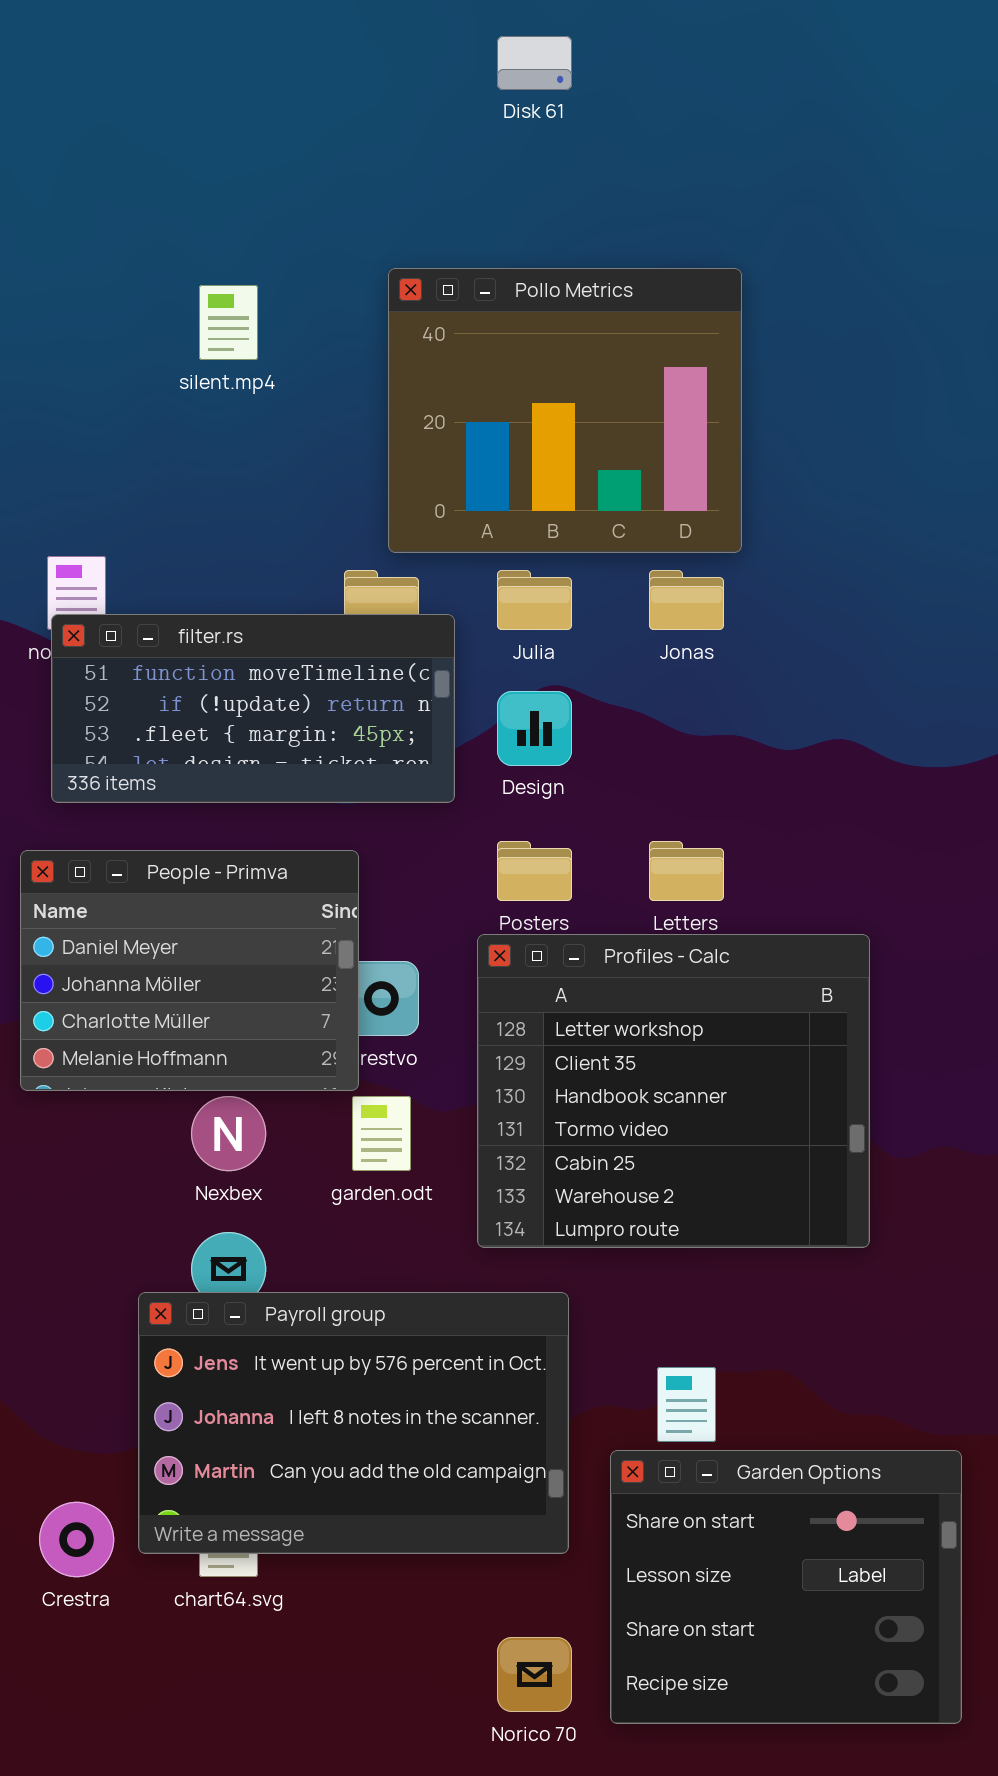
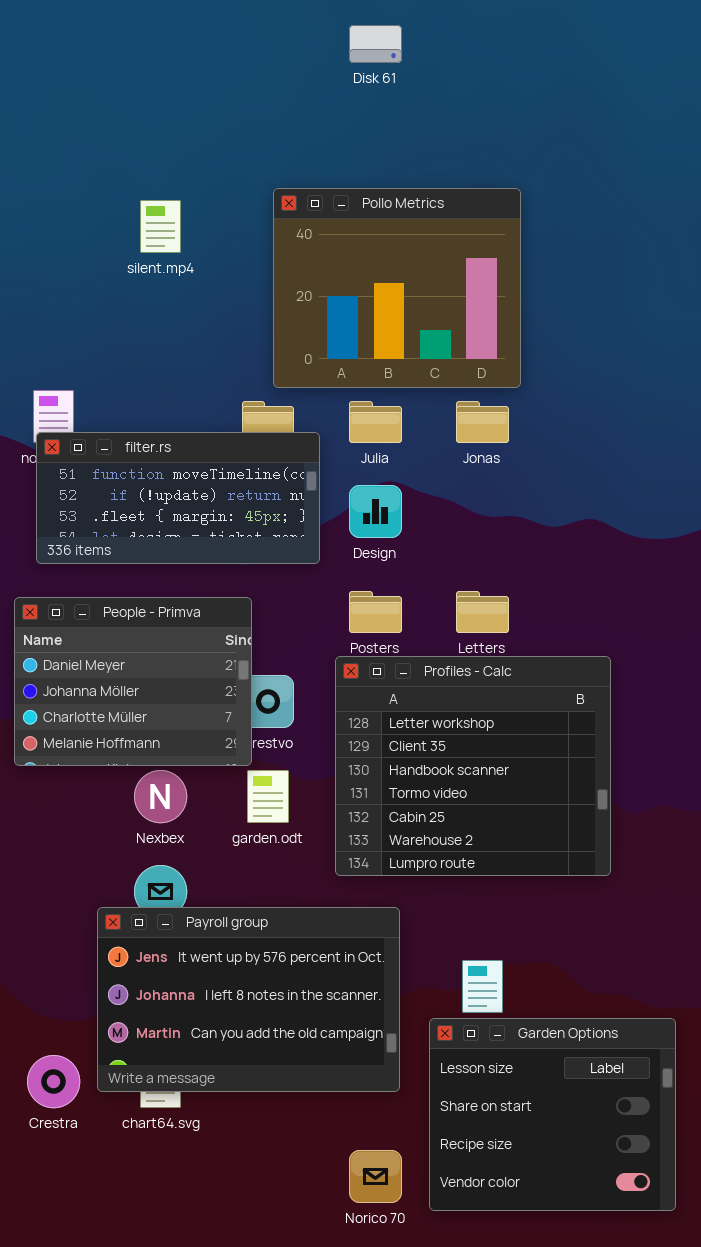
Garden Options: [610,1450,962,1724] -> [429,1018,676,1211], scrolled down 1 row

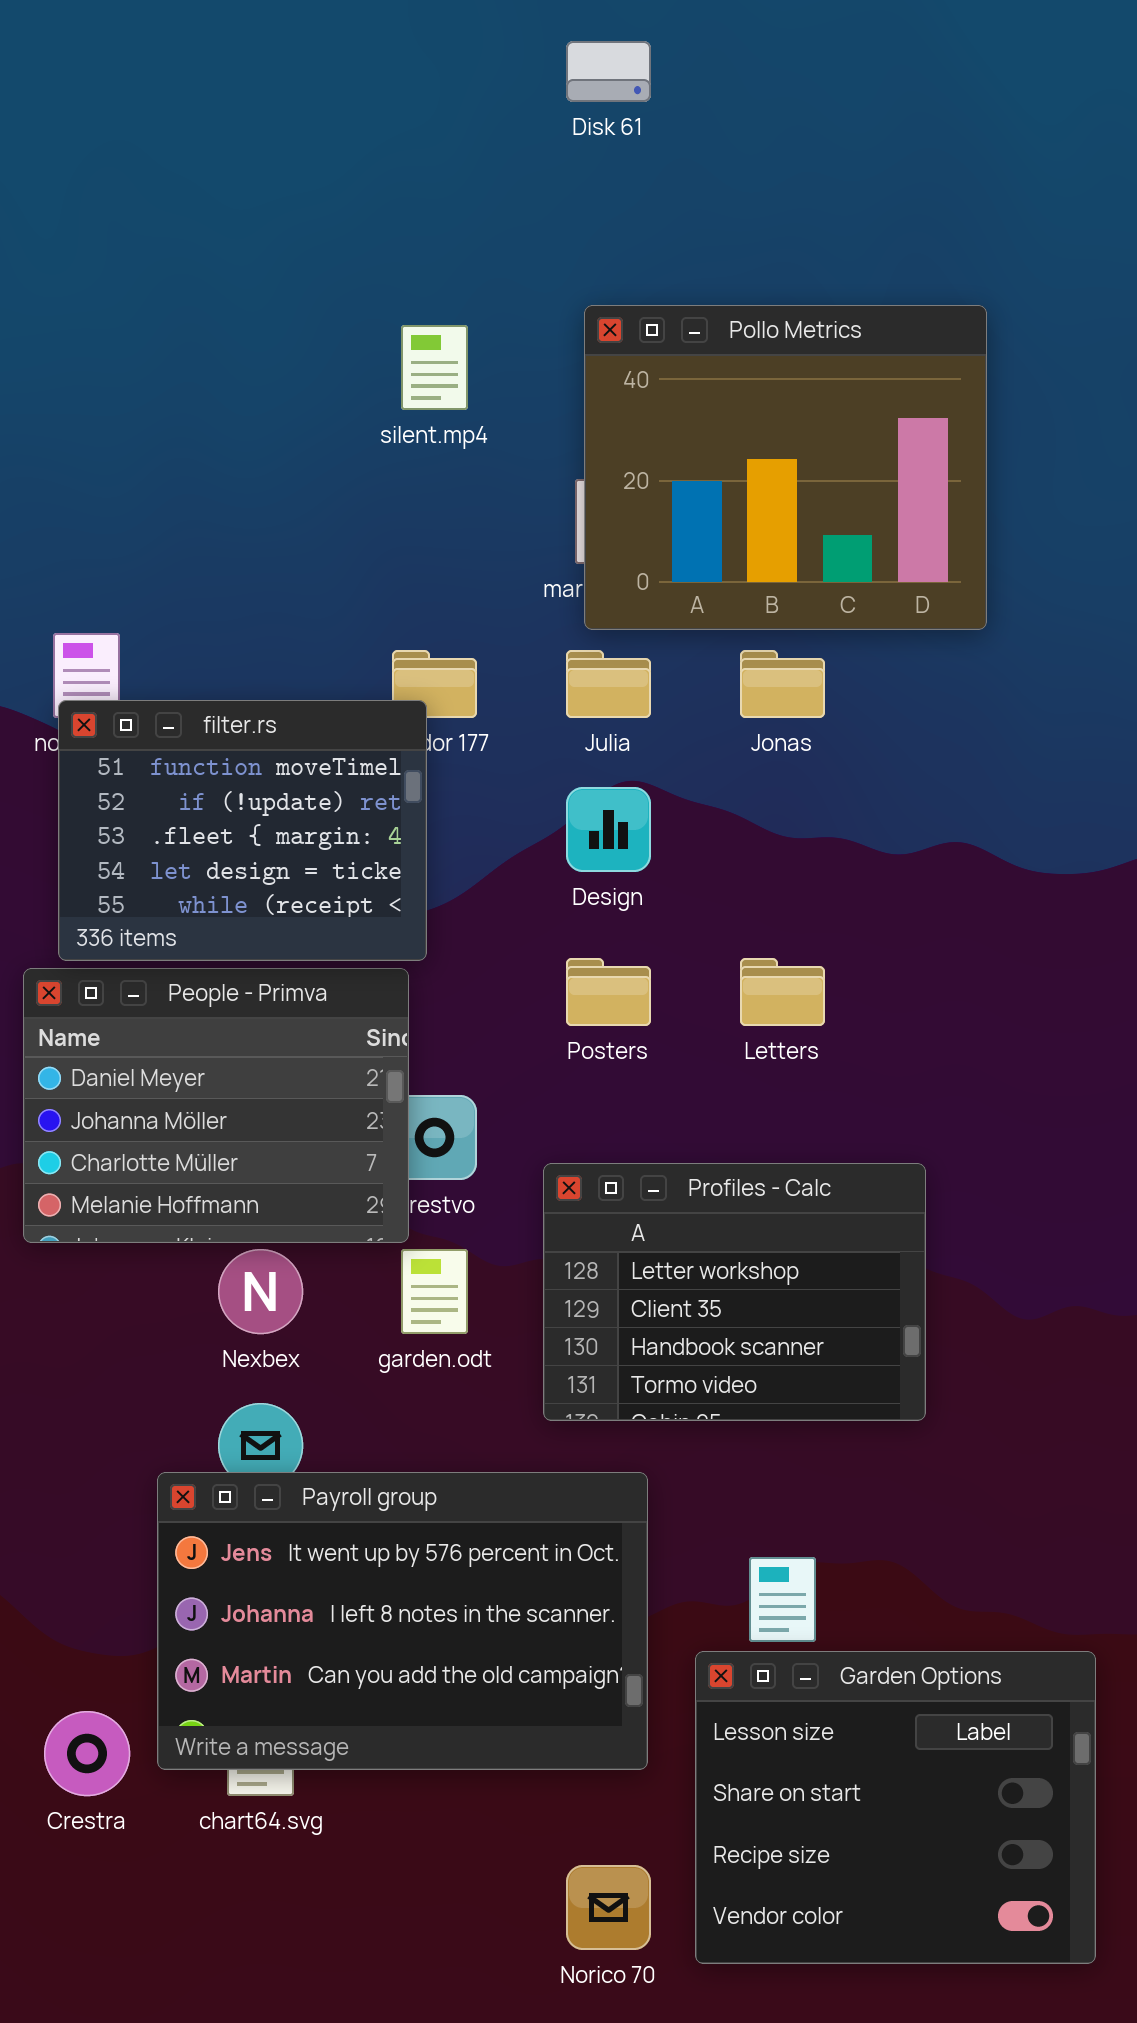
Pollo Metrics: [273,188,521,388] -> [584,305,987,630], moved
silent.mp4: [140,200,181,253] -> [401,325,468,410], moved
filter.rs: [36,432,320,564] -> [58,700,427,961], resized
Profiles - Calc: [335,656,611,876] -> [543,1163,926,1421], resized

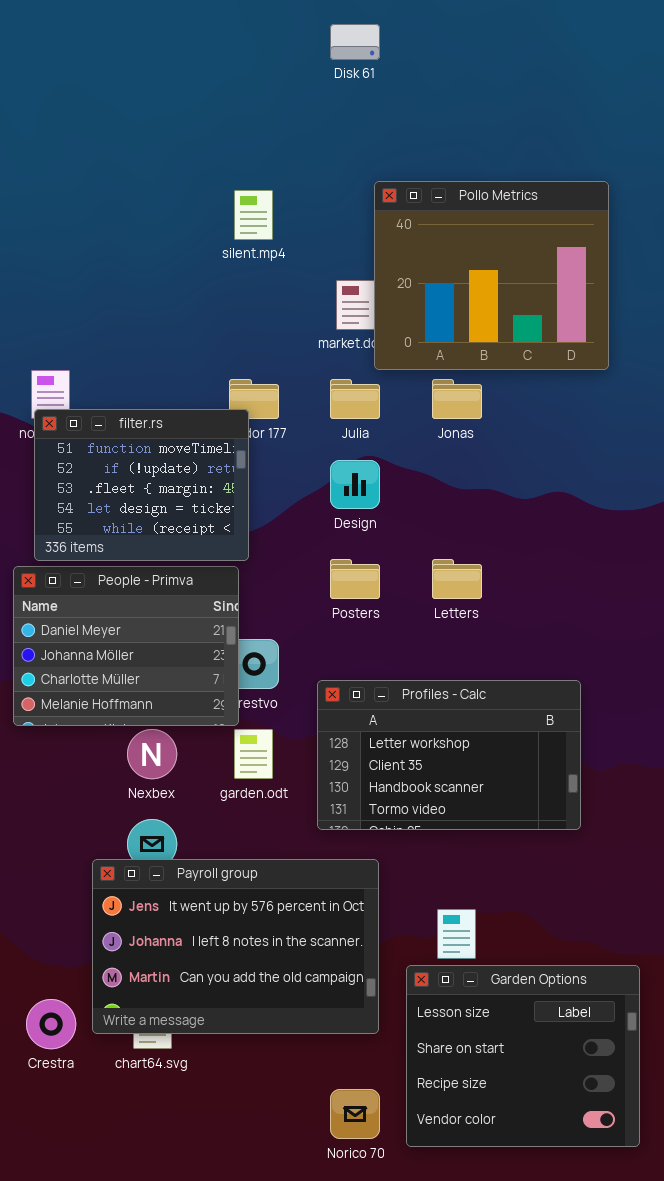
Pollo Metrics: [584,305,987,630] -> [374,181,609,370], moved
Profiles - Calc: [543,1163,926,1421] -> [317,680,581,830], resized

